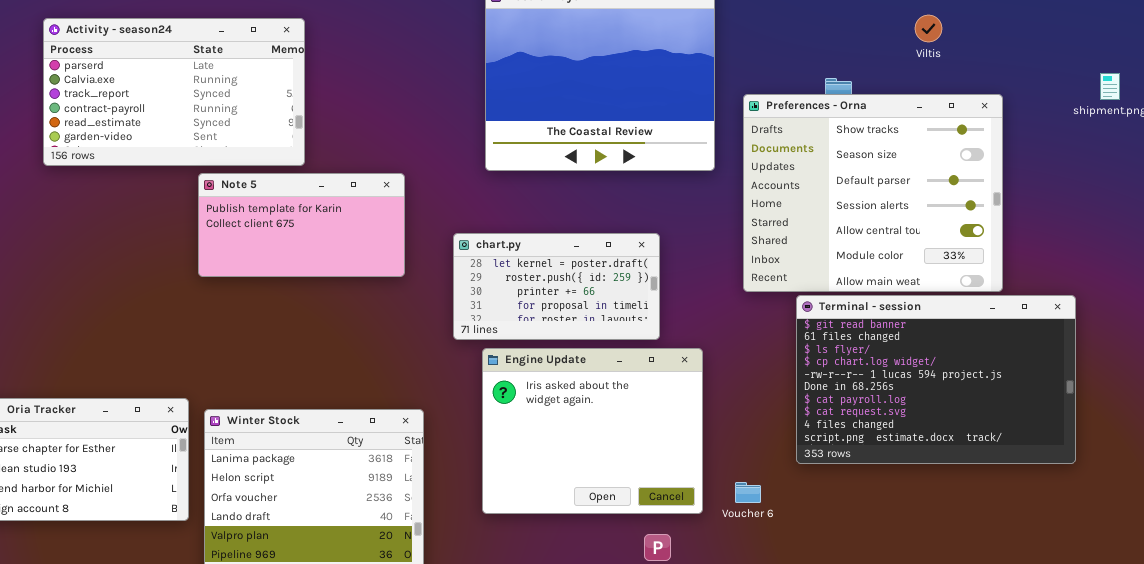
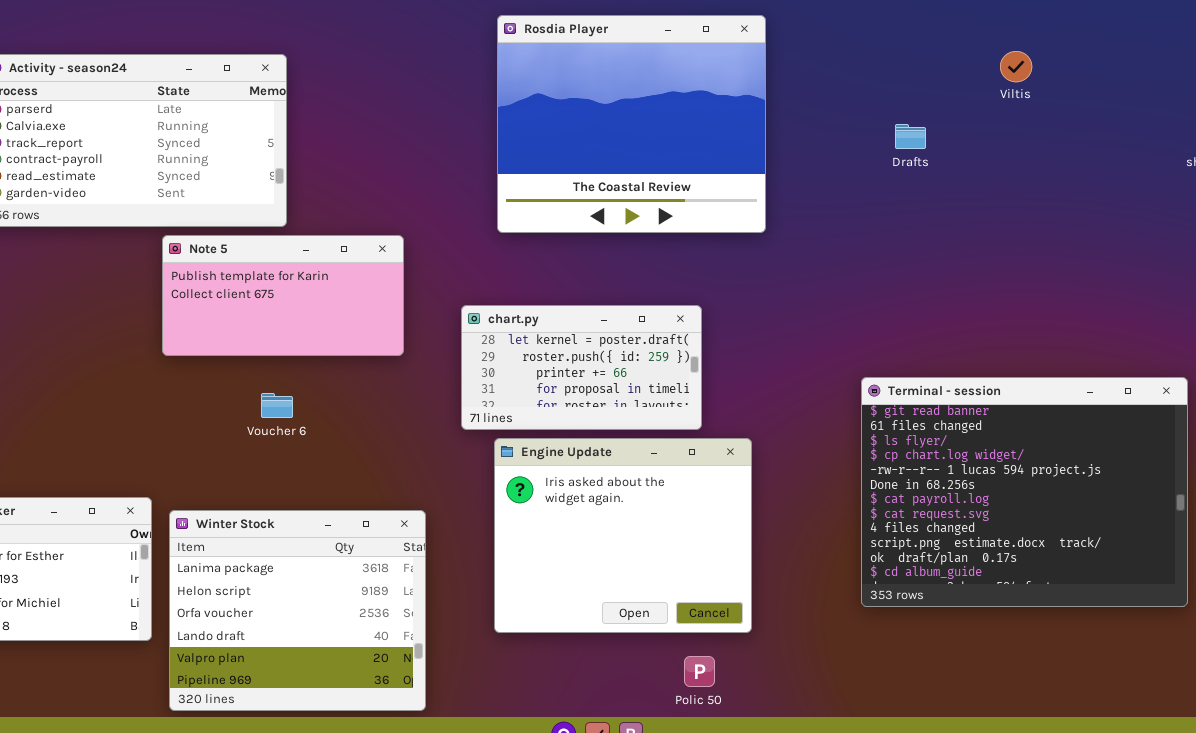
Preferences - Orna: [743,94,1003,292] -> none, closed
Terminal - session: [796,295,1076,464] -> [861,377,1188,607], resized
Voucher 6: [735,482,761,503] -> [261,393,293,418], moved

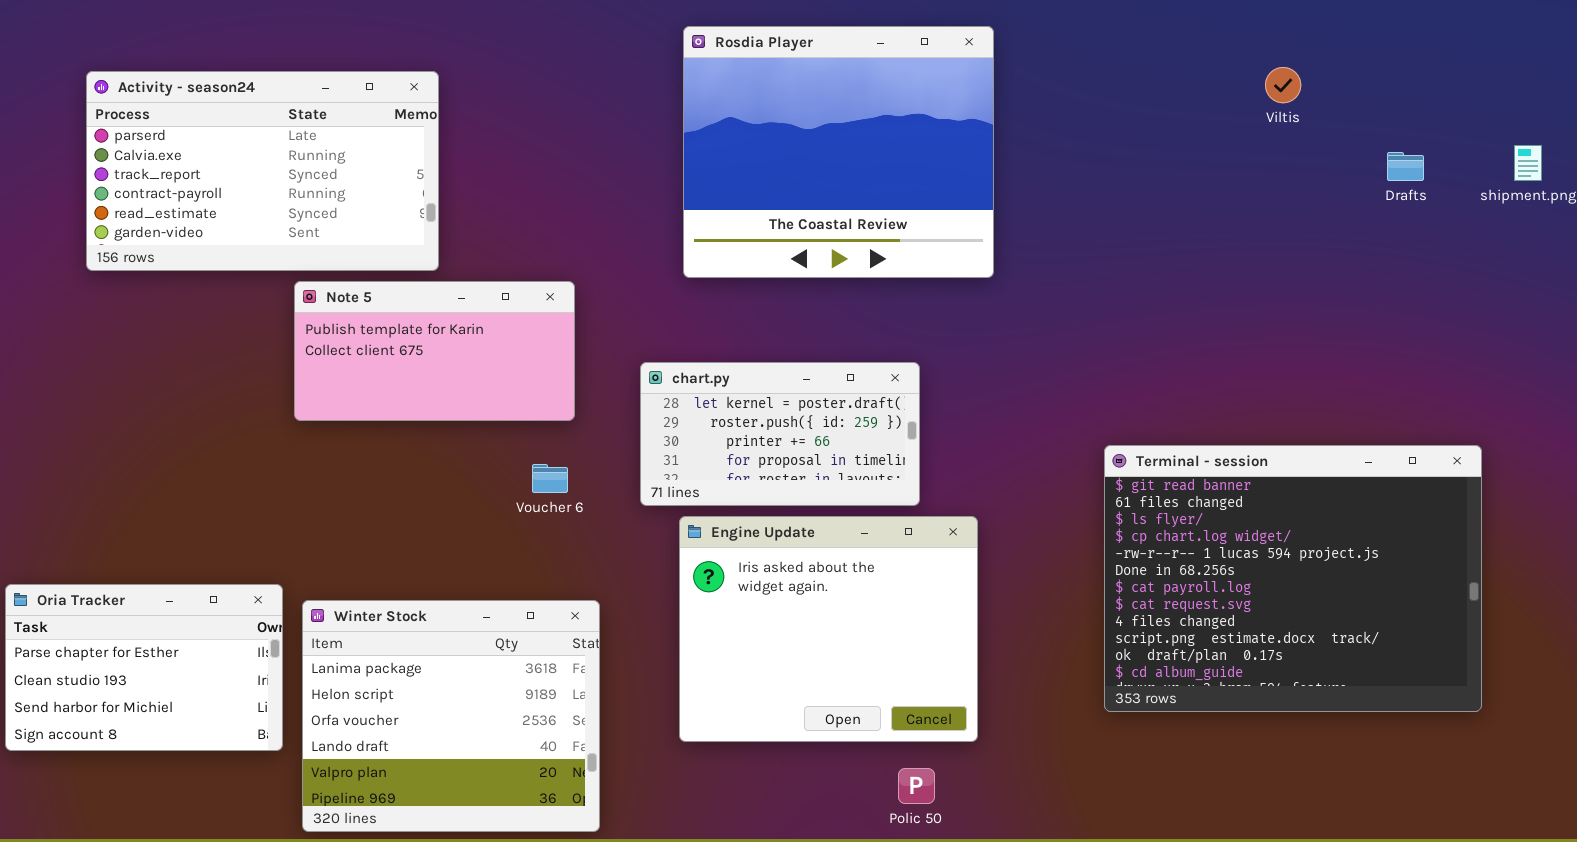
Drafts: [895,124,926,149] -> [1387,152,1424,181], moved
Voucher 6: [261,393,293,418] -> [532,464,568,493], moved

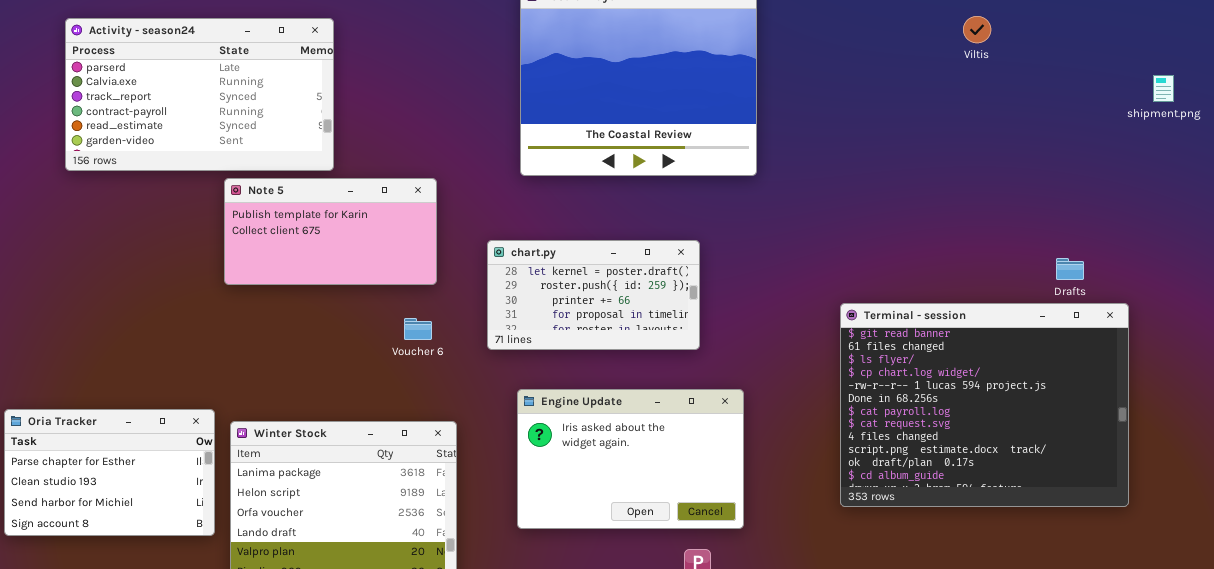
Drafts: [1387,152,1424,181] -> [1056,258,1084,280], moved
Engine Update: [679,516,978,742] -> [517,389,744,529], resized

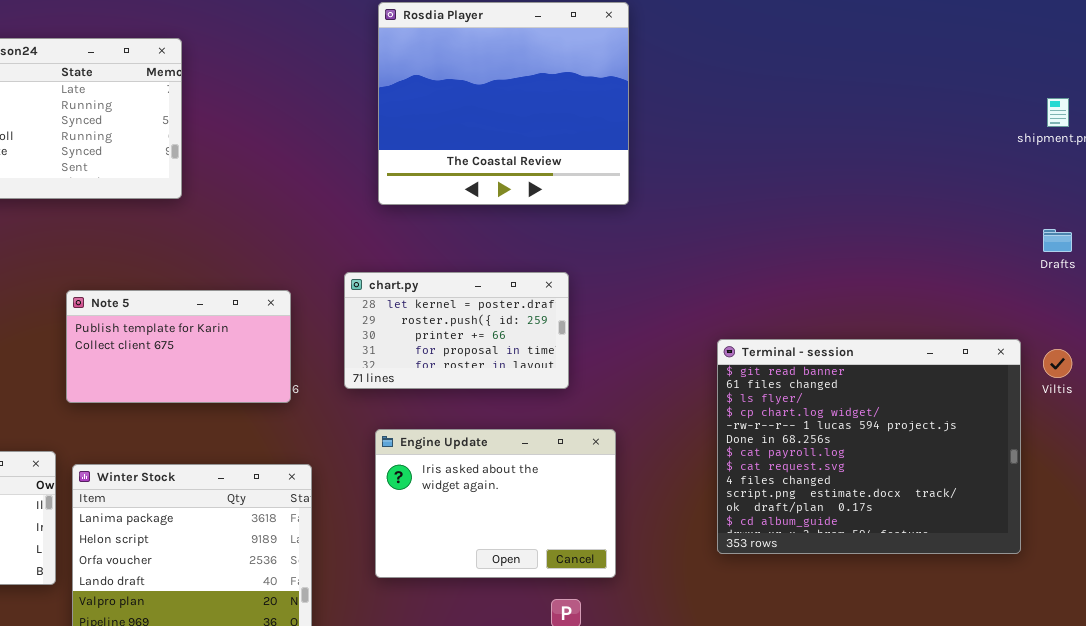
Viltis: [963,16,991,43] -> [1043,349,1072,378], moved
Note 5: [224,178,437,285] -> [66,290,291,403], moved
Drafts: [1056,258,1084,280] -> [1043,229,1072,252], moved

